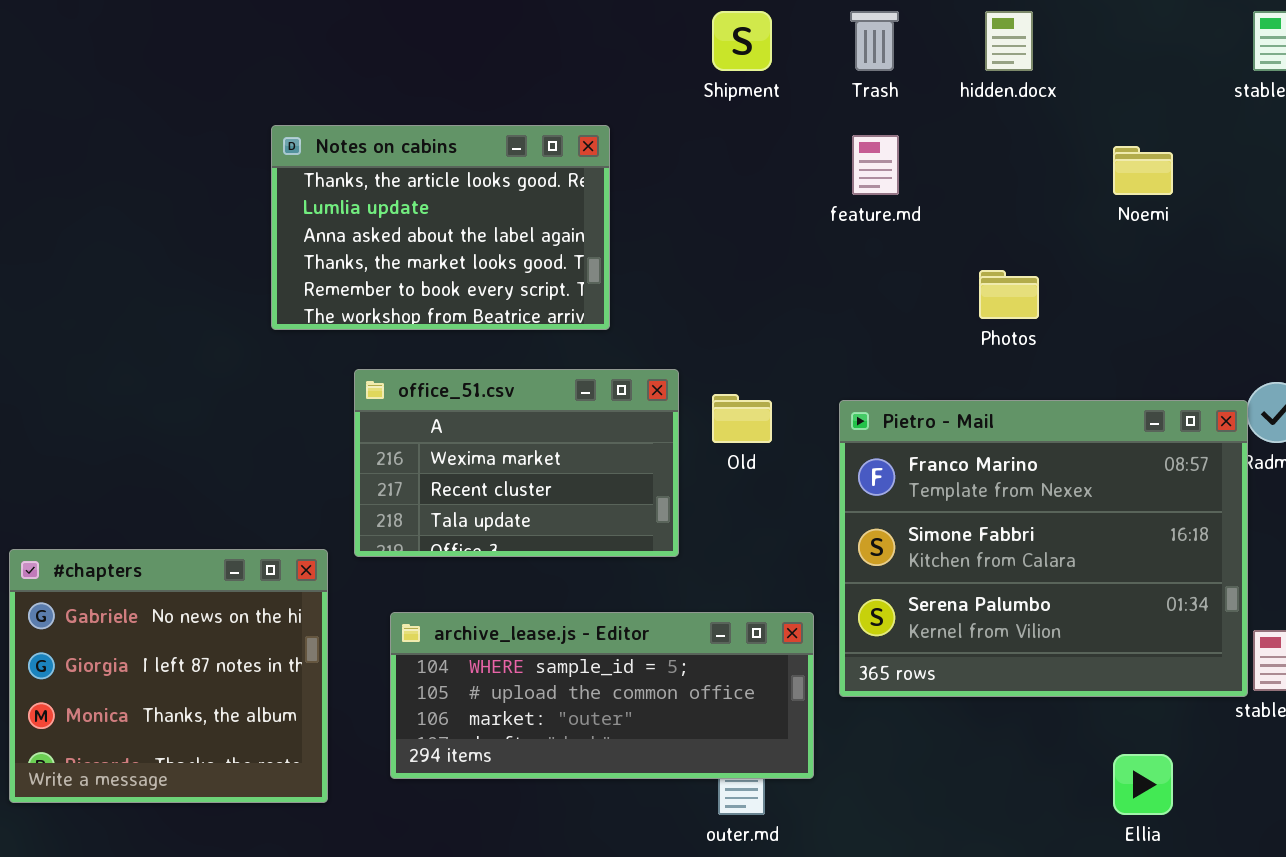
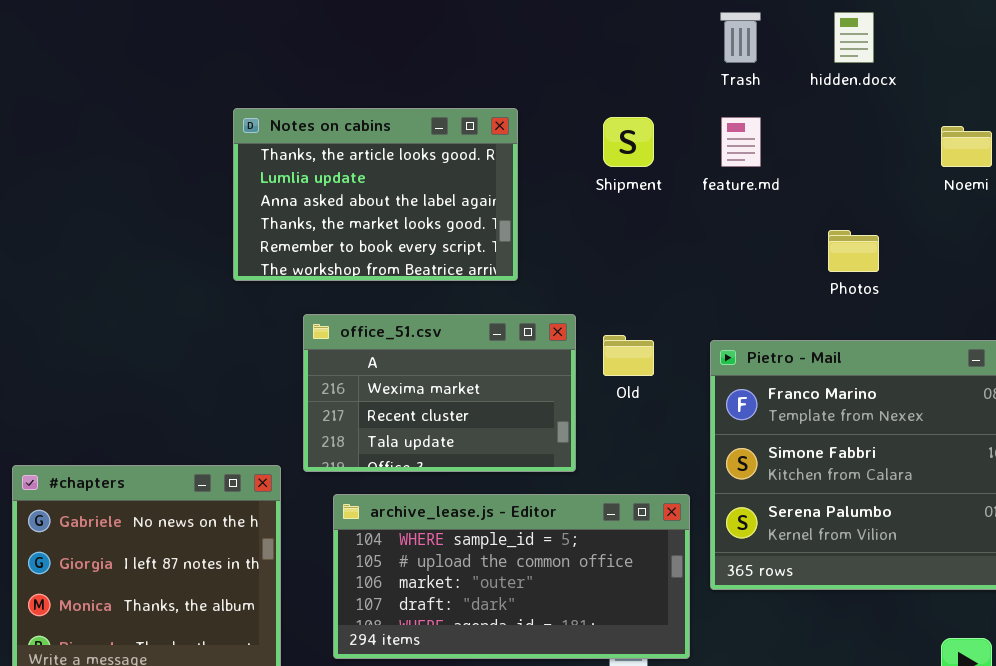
Shipment: [712,11,772,71] -> [603,117,654,167], moved
archive_lease.js - Editor: [390,612,814,779] -> [333,494,690,659], resized

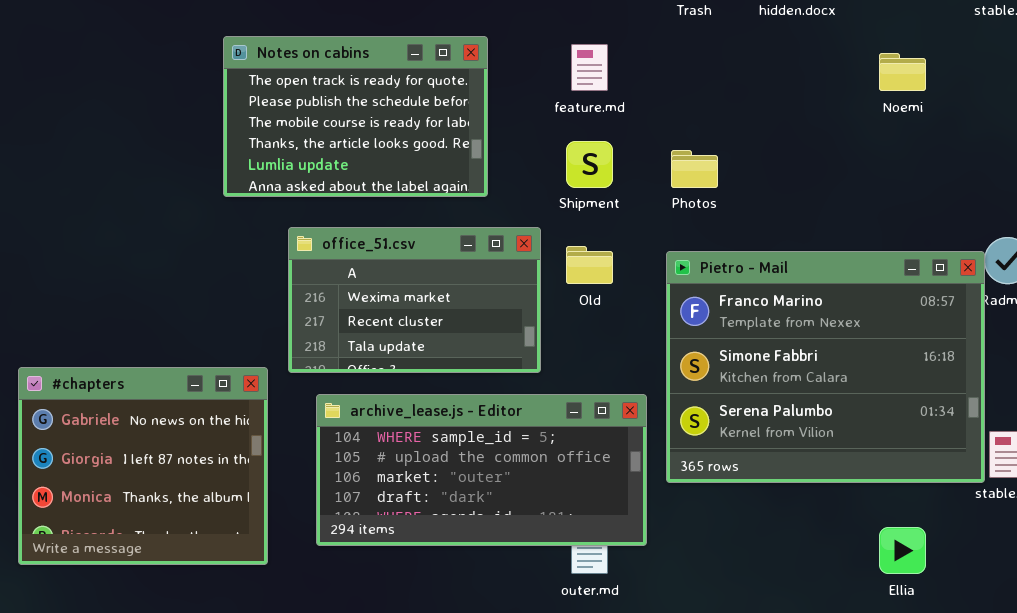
Notes on cabins: [233,108,518,281] -> [223,36,488,197], scrolled up 3 rows
Shipment: [603,117,654,167] -> [566,141,613,188], moved
feature.md: [721,117,761,167] -> [571,44,608,91], moved
Photos: [828,230,879,272] -> [671,150,718,188], moved

